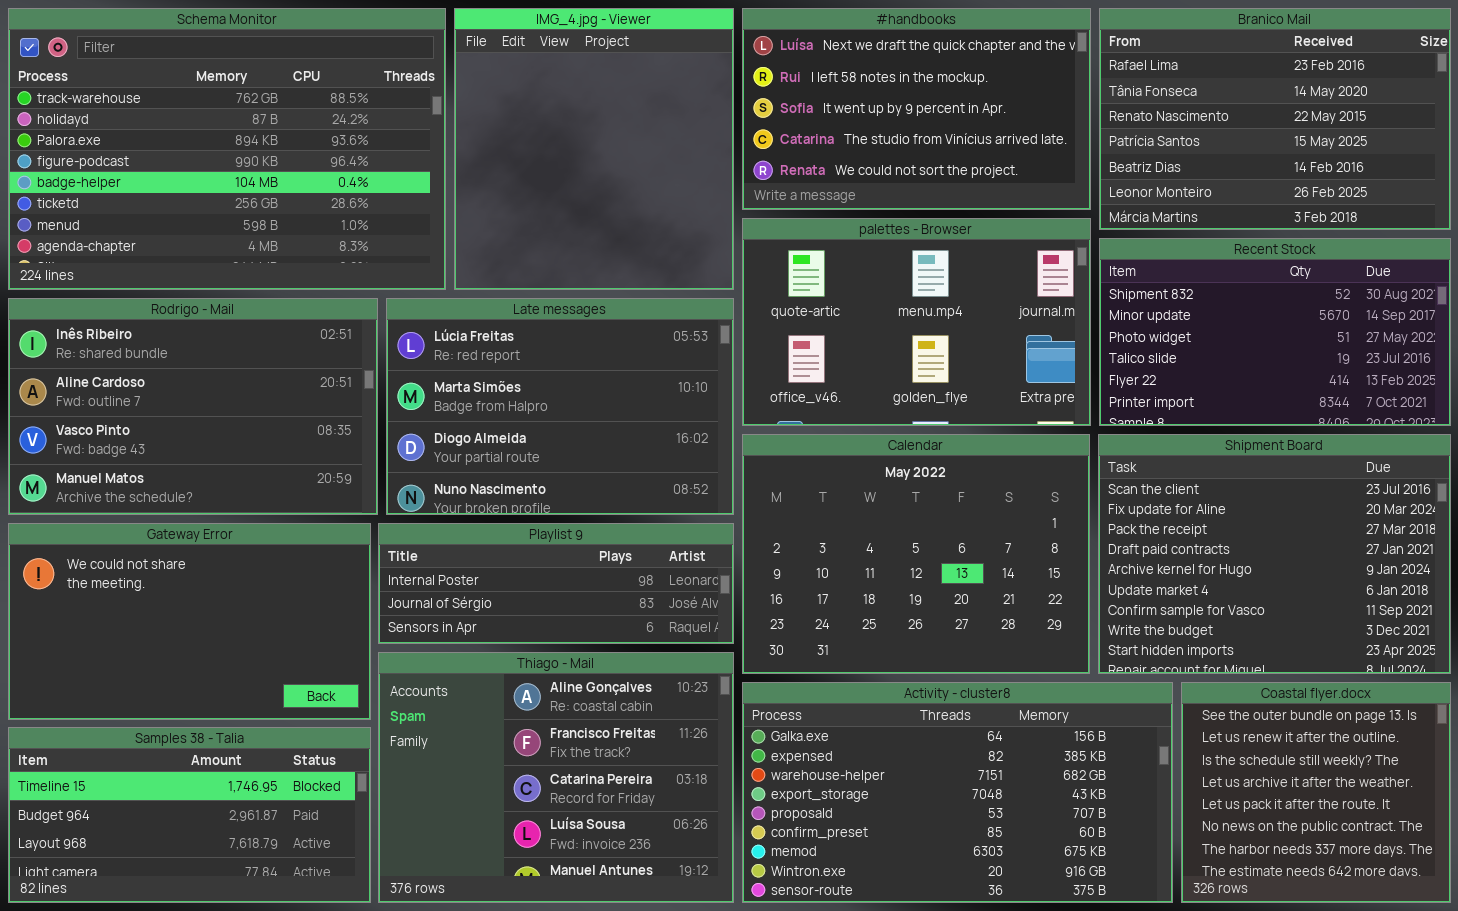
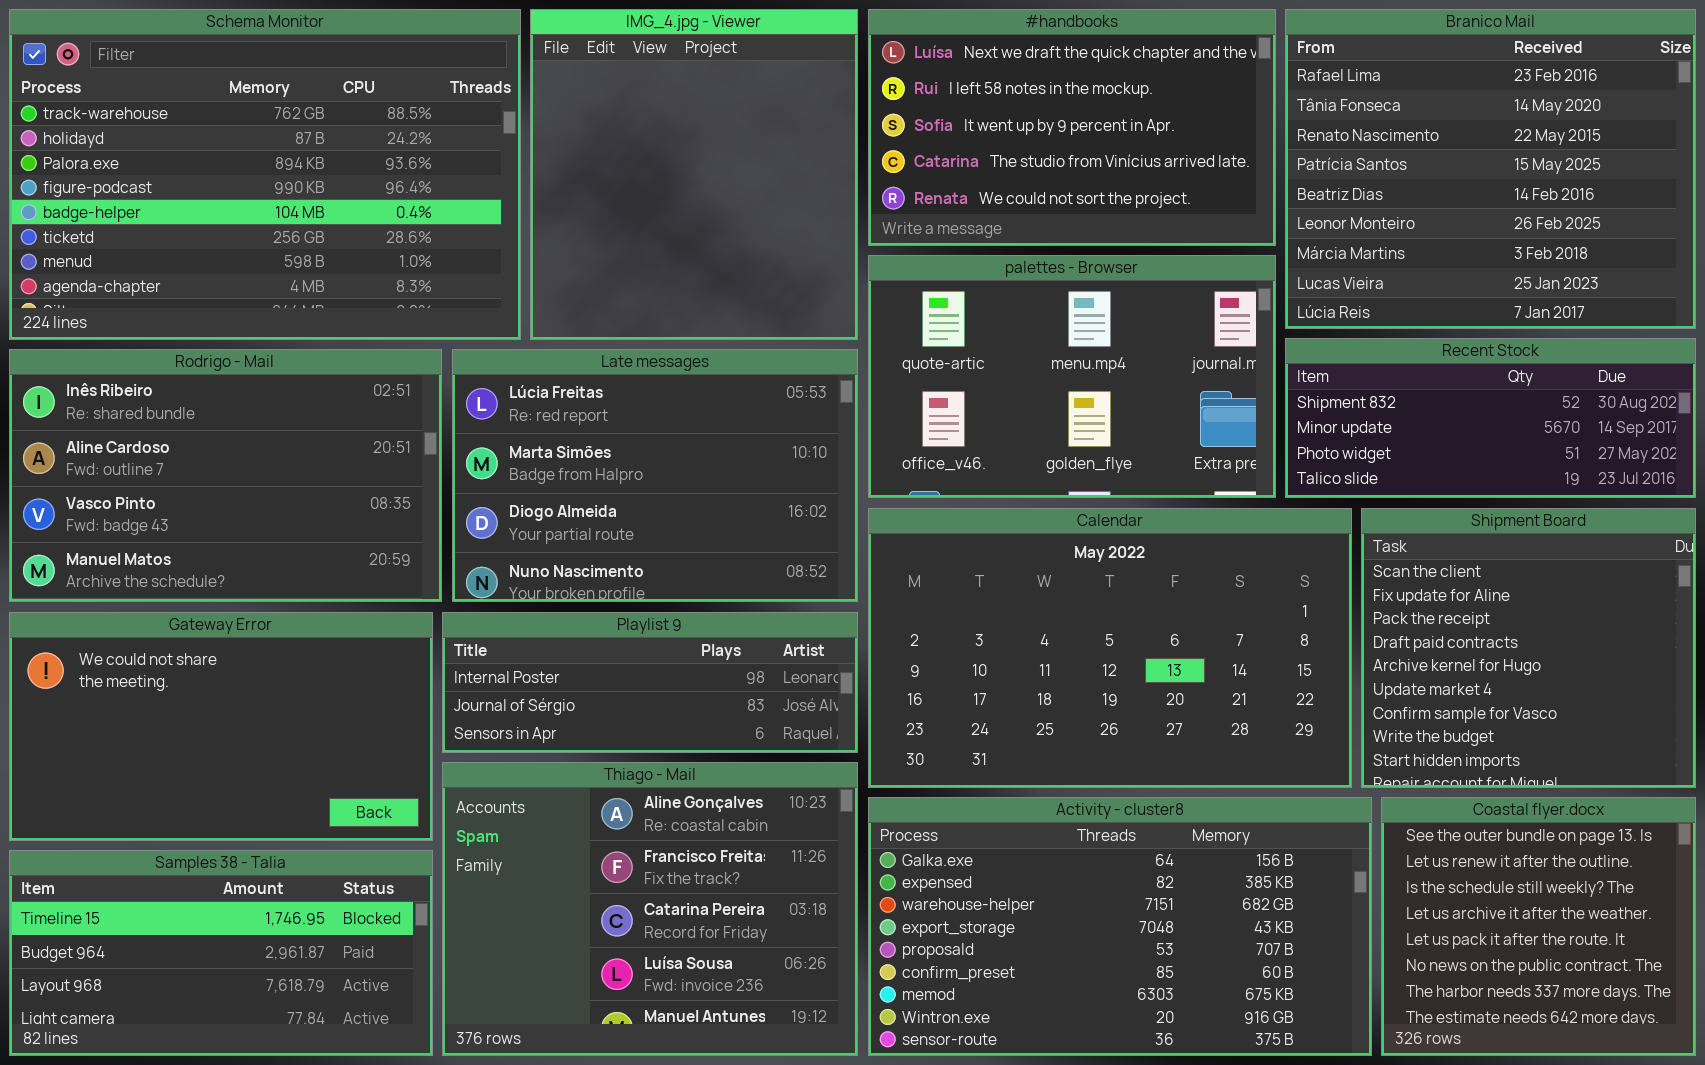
Branico Mail: [1099,8,1451,230] -> [1285,9,1696,329], resized
Recent Stock: [1099,238,1451,426] -> [1285,338,1696,498], resized
Calendar: [742,434,1090,674] -> [868,508,1352,788], resized
Shipment Board: [1098,434,1451,674] -> [1361,508,1696,788], resized

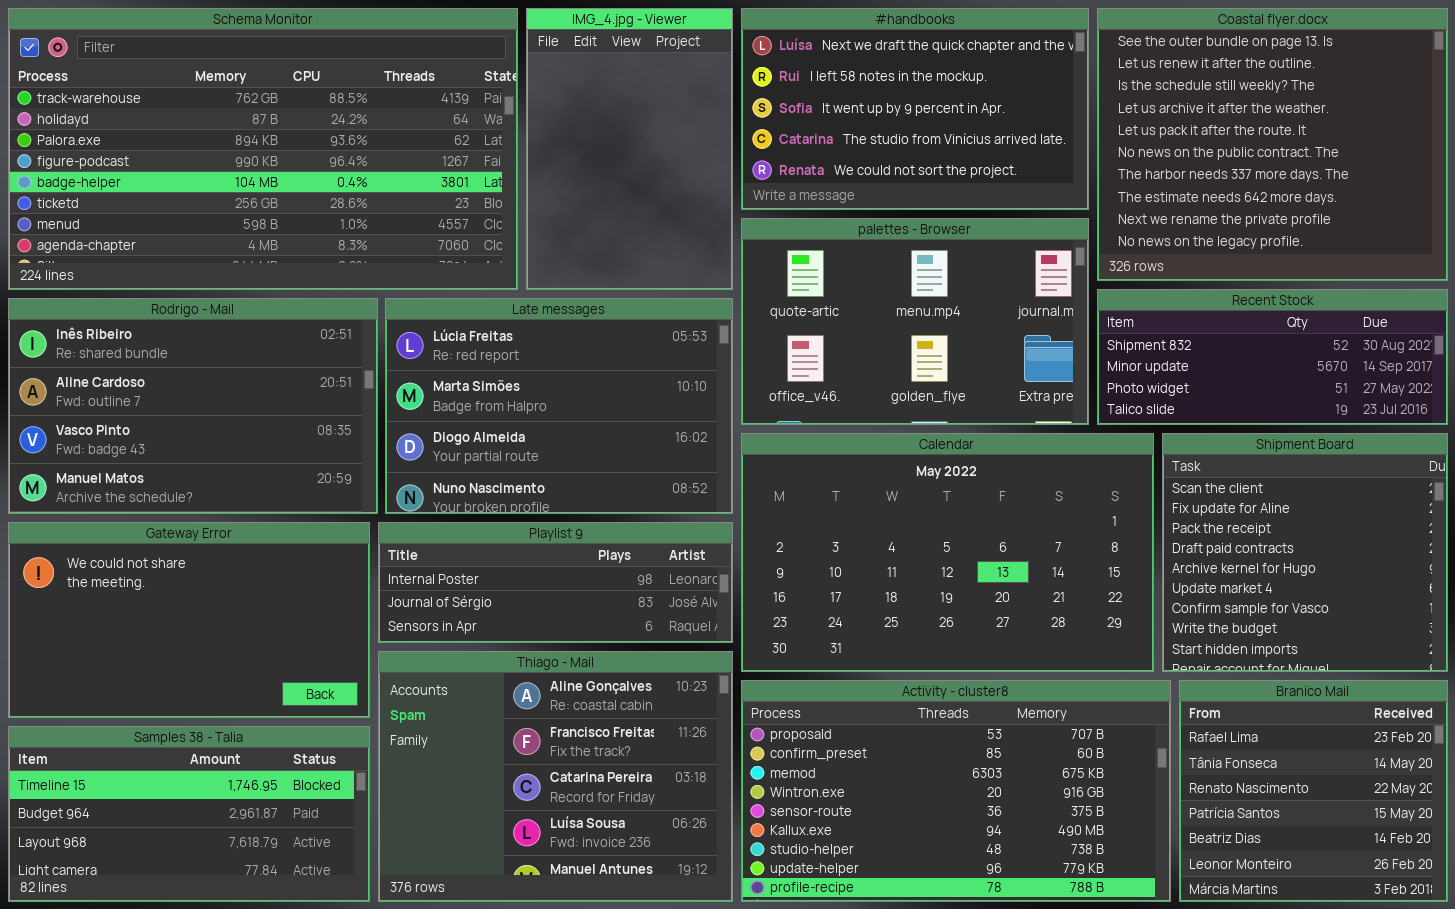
Schema Monitor: [9,9,521,340] -> [8,8,518,290], resized
IMG_4.jpg - Viewer: [530,9,858,340] -> [526,8,733,290], resized
Branico Mail: [1285,9,1696,329] -> [1179,680,1448,902], moved, resized
Activity - cluster8: [868,797,1372,1056] -> [741,680,1171,902], scrolled down 4 rows
Coastal flyer.docx: [1381,797,1696,1056] -> [1097,8,1448,281], moved, resized

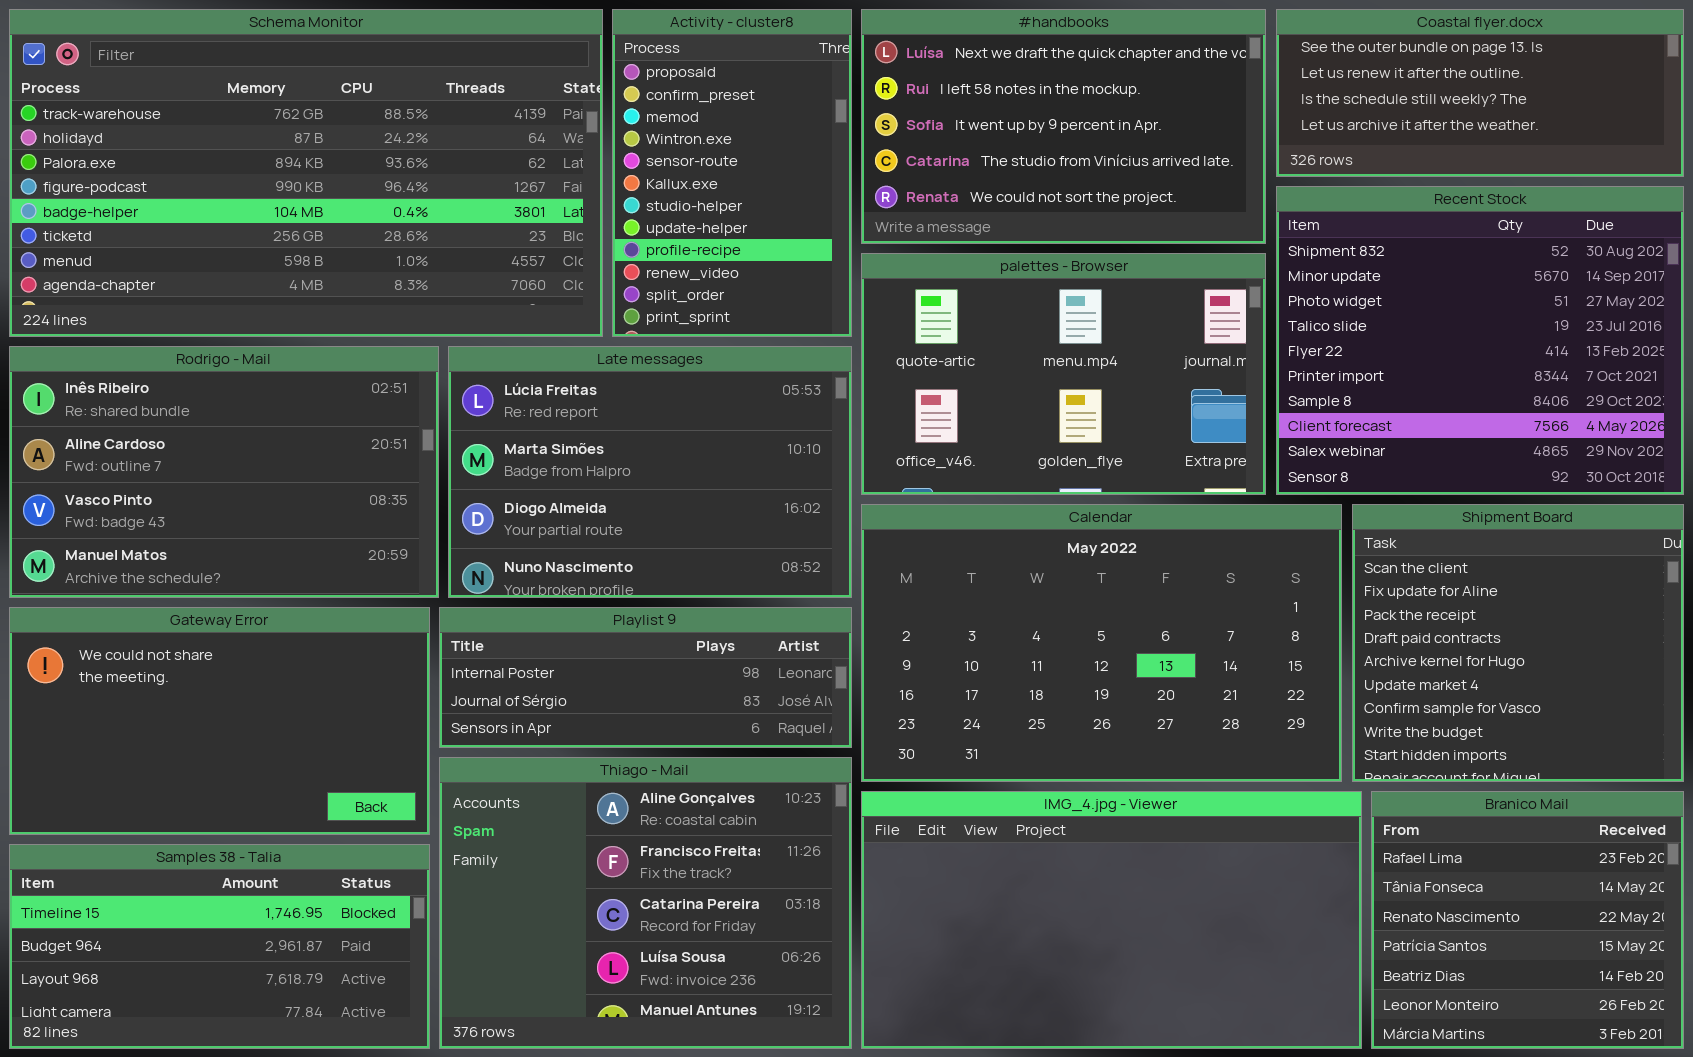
IMG_4.jpg - Viewer: [526,8,733,290] -> [861,791,1362,1049], moved, resized
Coastal flyer.docx: [1097,8,1448,281] -> [1276,9,1684,177], resized
Recent Stock: [1097,289,1448,425] -> [1276,186,1684,495], resized
Activity - cluster8: [741,680,1171,902] -> [612,9,852,337], moved, resized

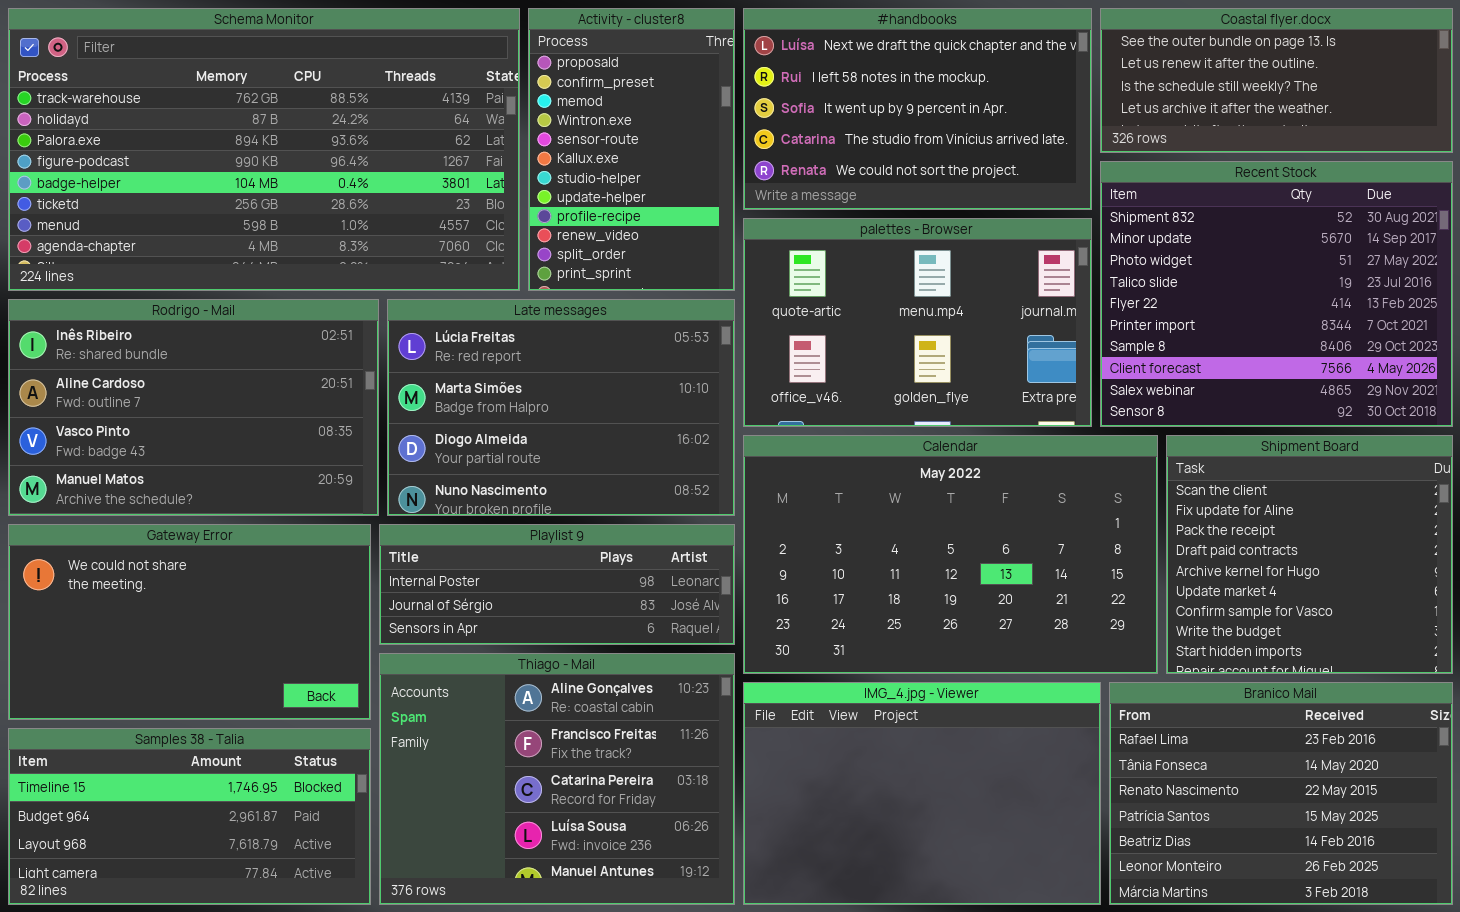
IMG_4.jpg - Viewer: [861,791,1362,1049] -> [743,682,1101,905], resized
Branico Mail: [1371,791,1684,1049] -> [1109,682,1453,905], resized

